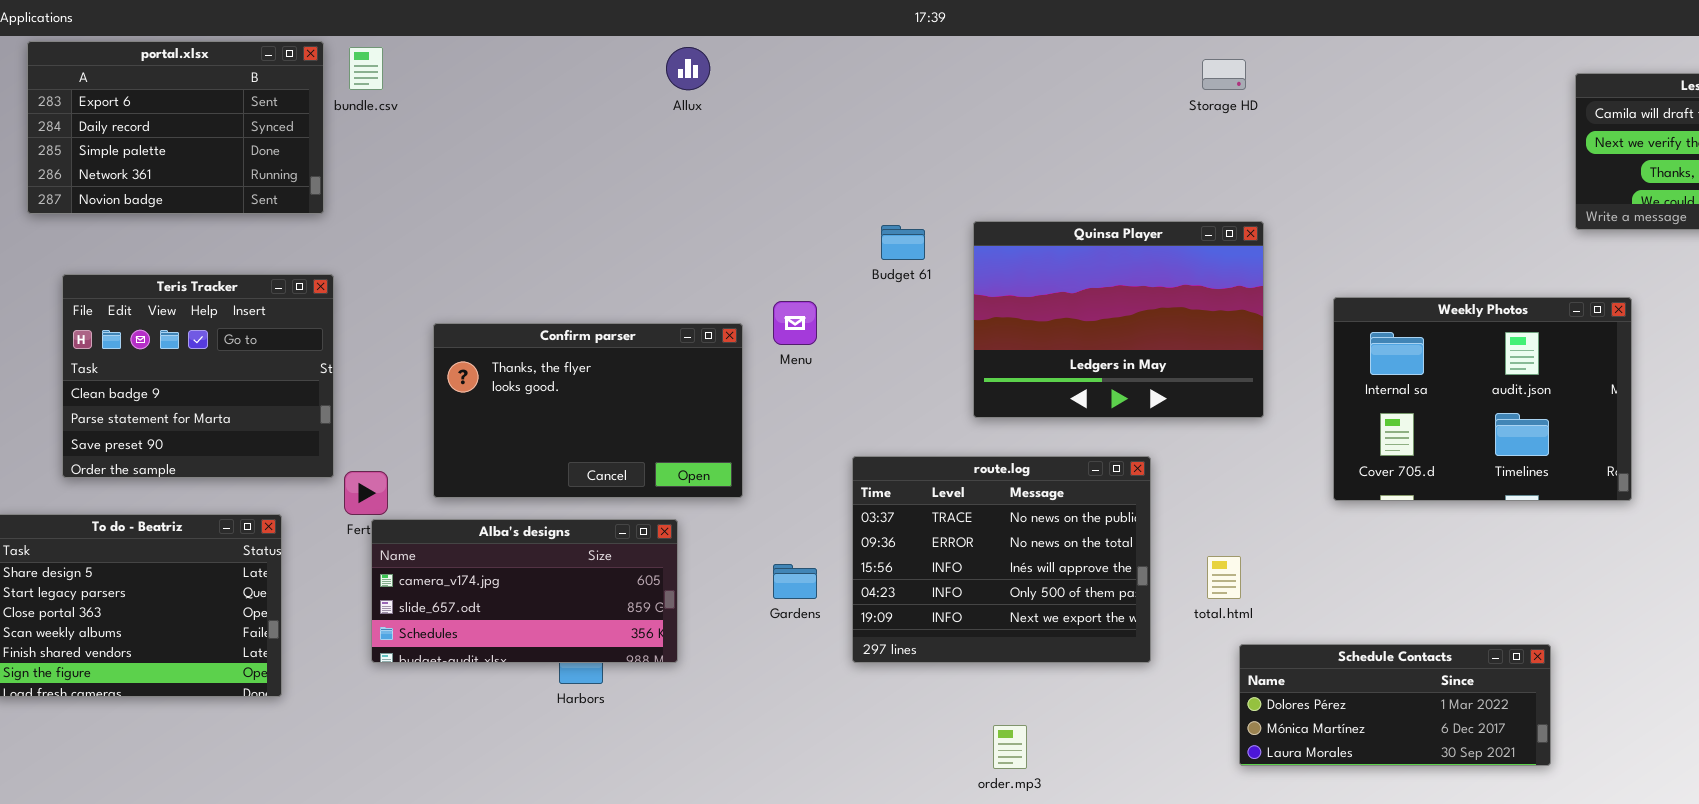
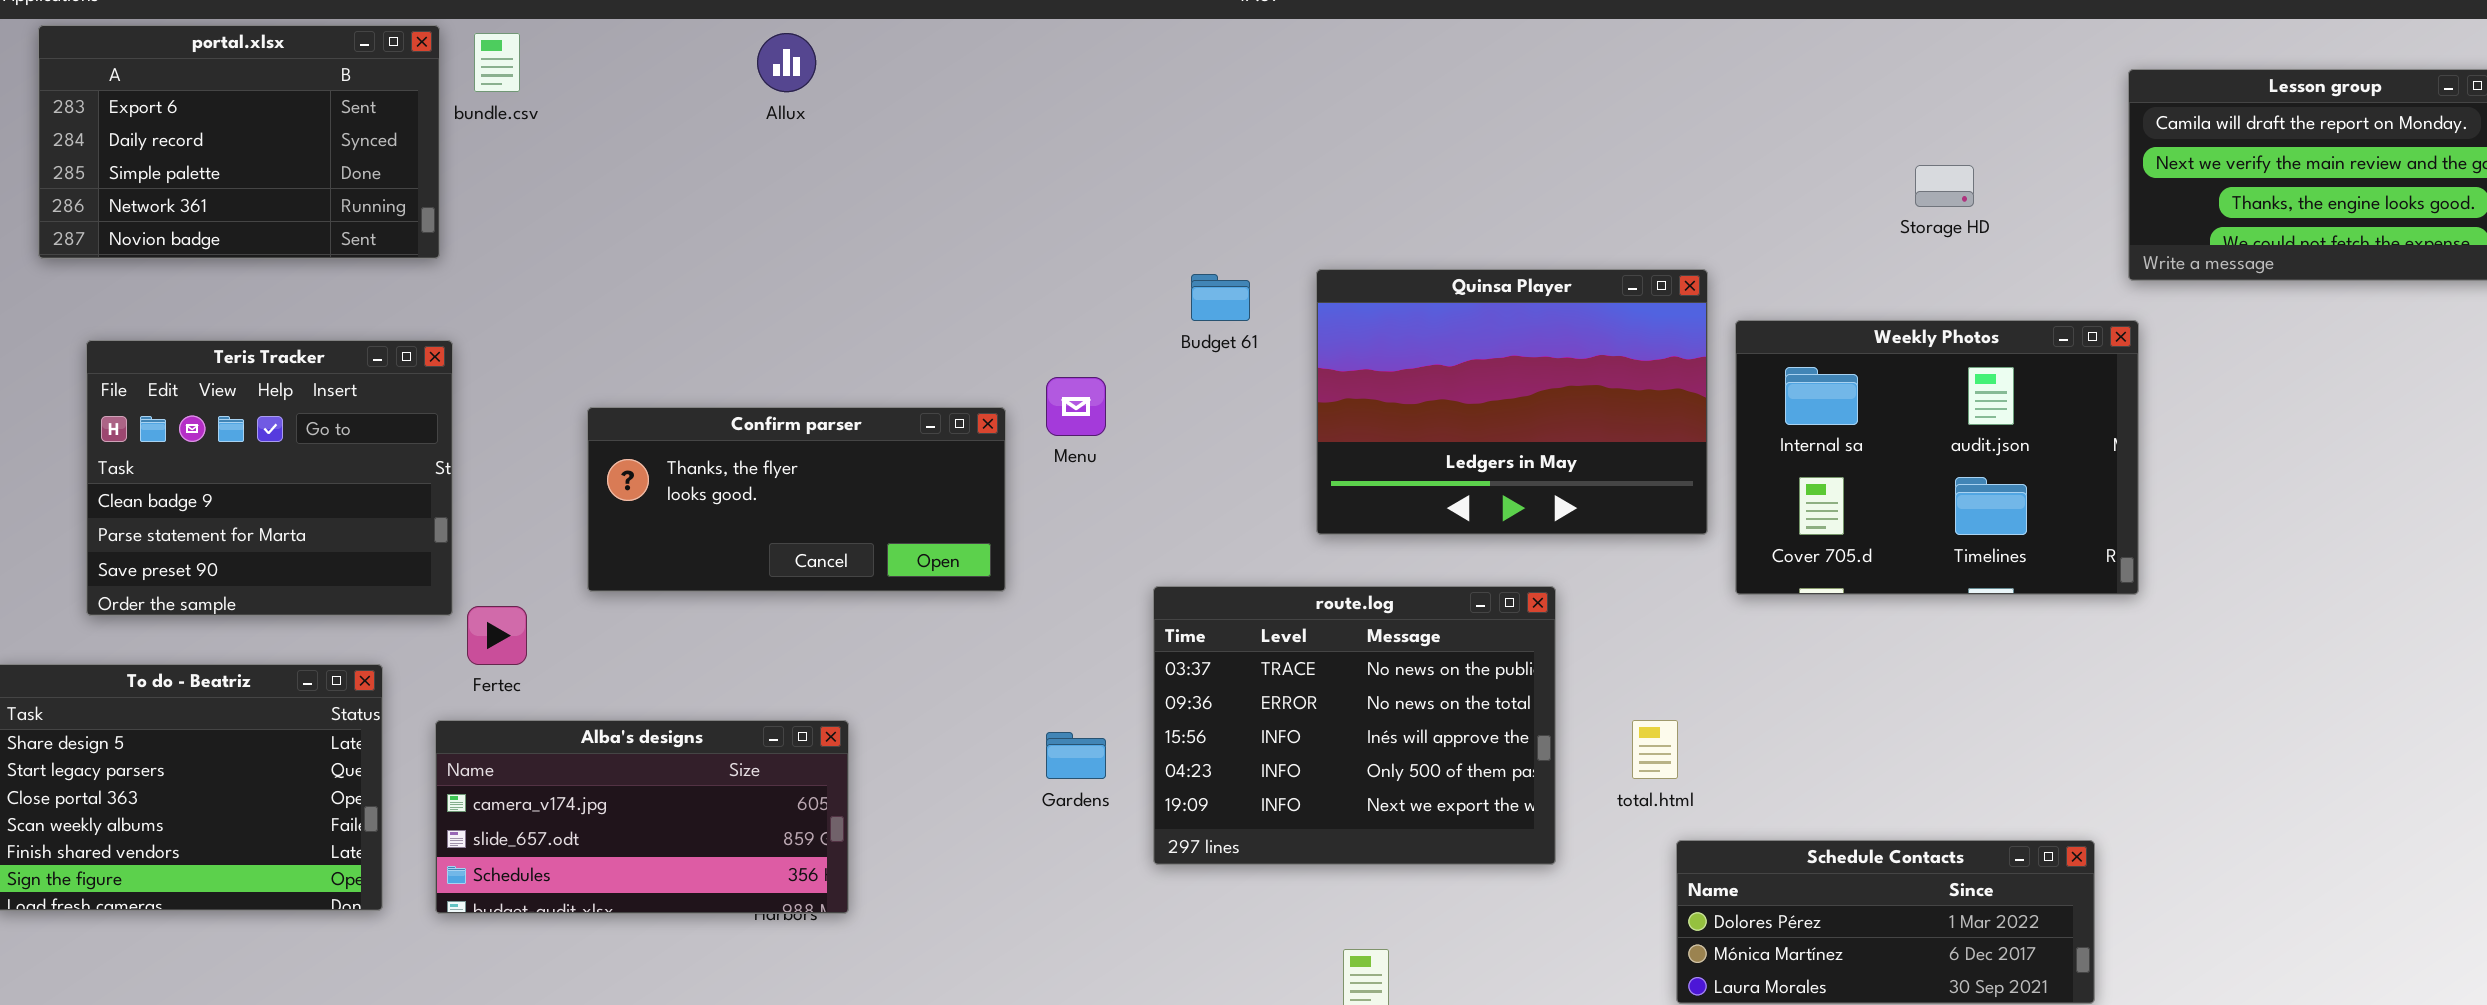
Allux: [666,47,710,90] -> [757,33,816,92], moved
Storage HD: [1202,59,1246,90] -> [1915,165,1974,207], moved
Weekly Photos: [1333,297,1632,501] -> [1735,320,2139,595], moved
Confirm parser: [433,323,743,498] -> [587,407,1006,592], resized
Alba's designs: [371,519,678,663] -> [435,720,849,914], moved

